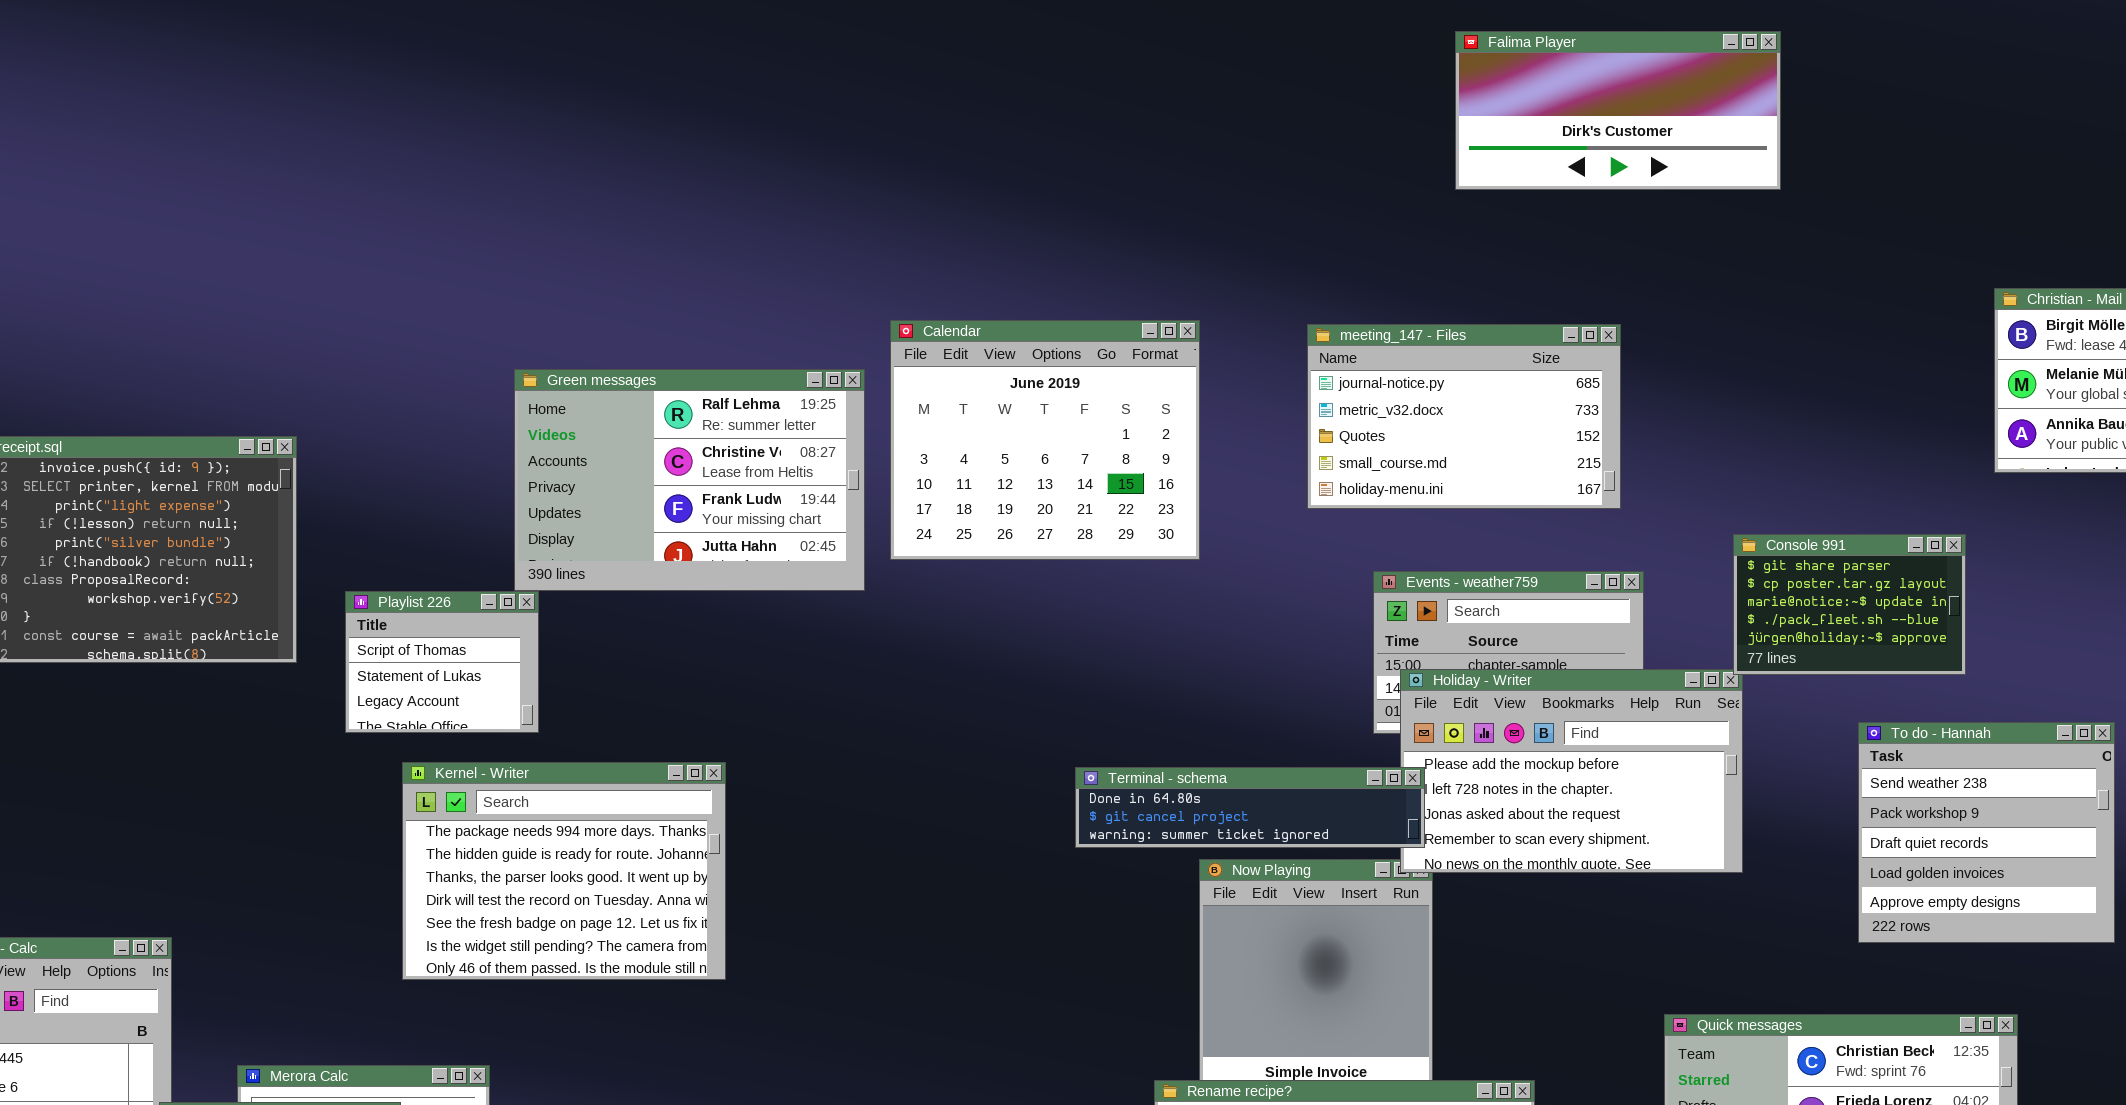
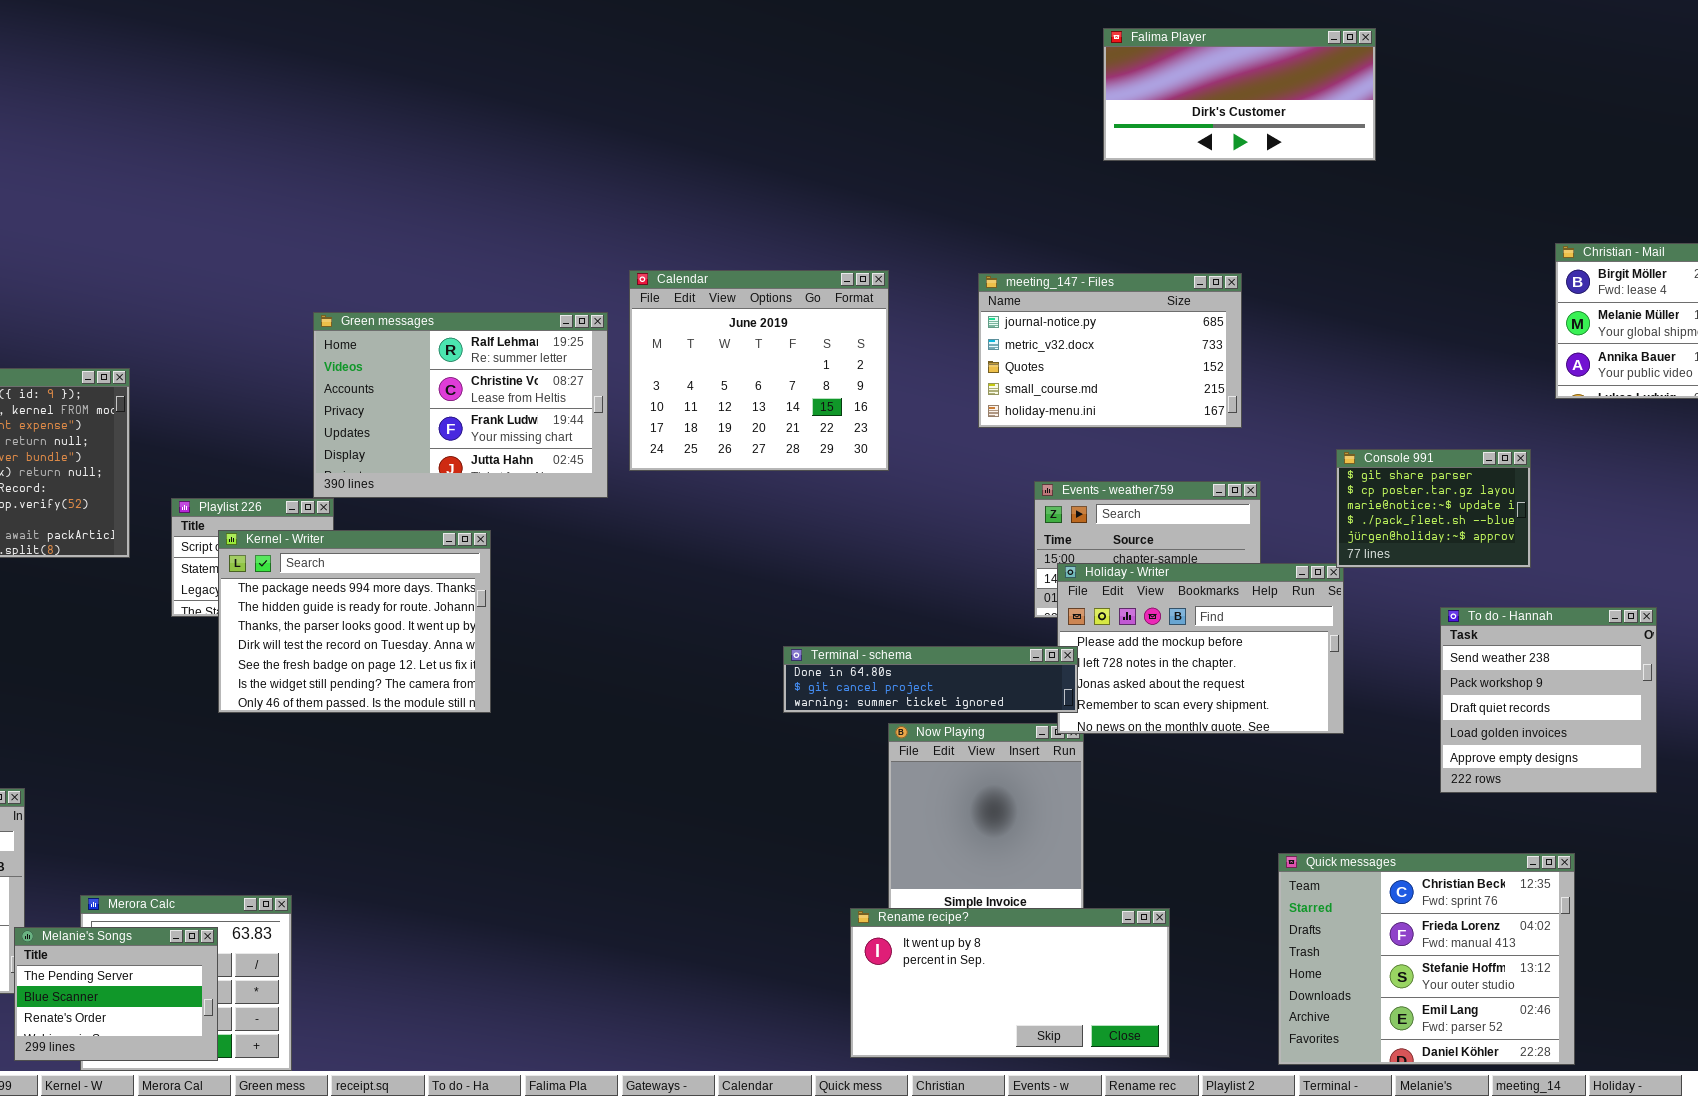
Kernel - Writer: [402,762,726,980] -> [218,530,491,713], moved

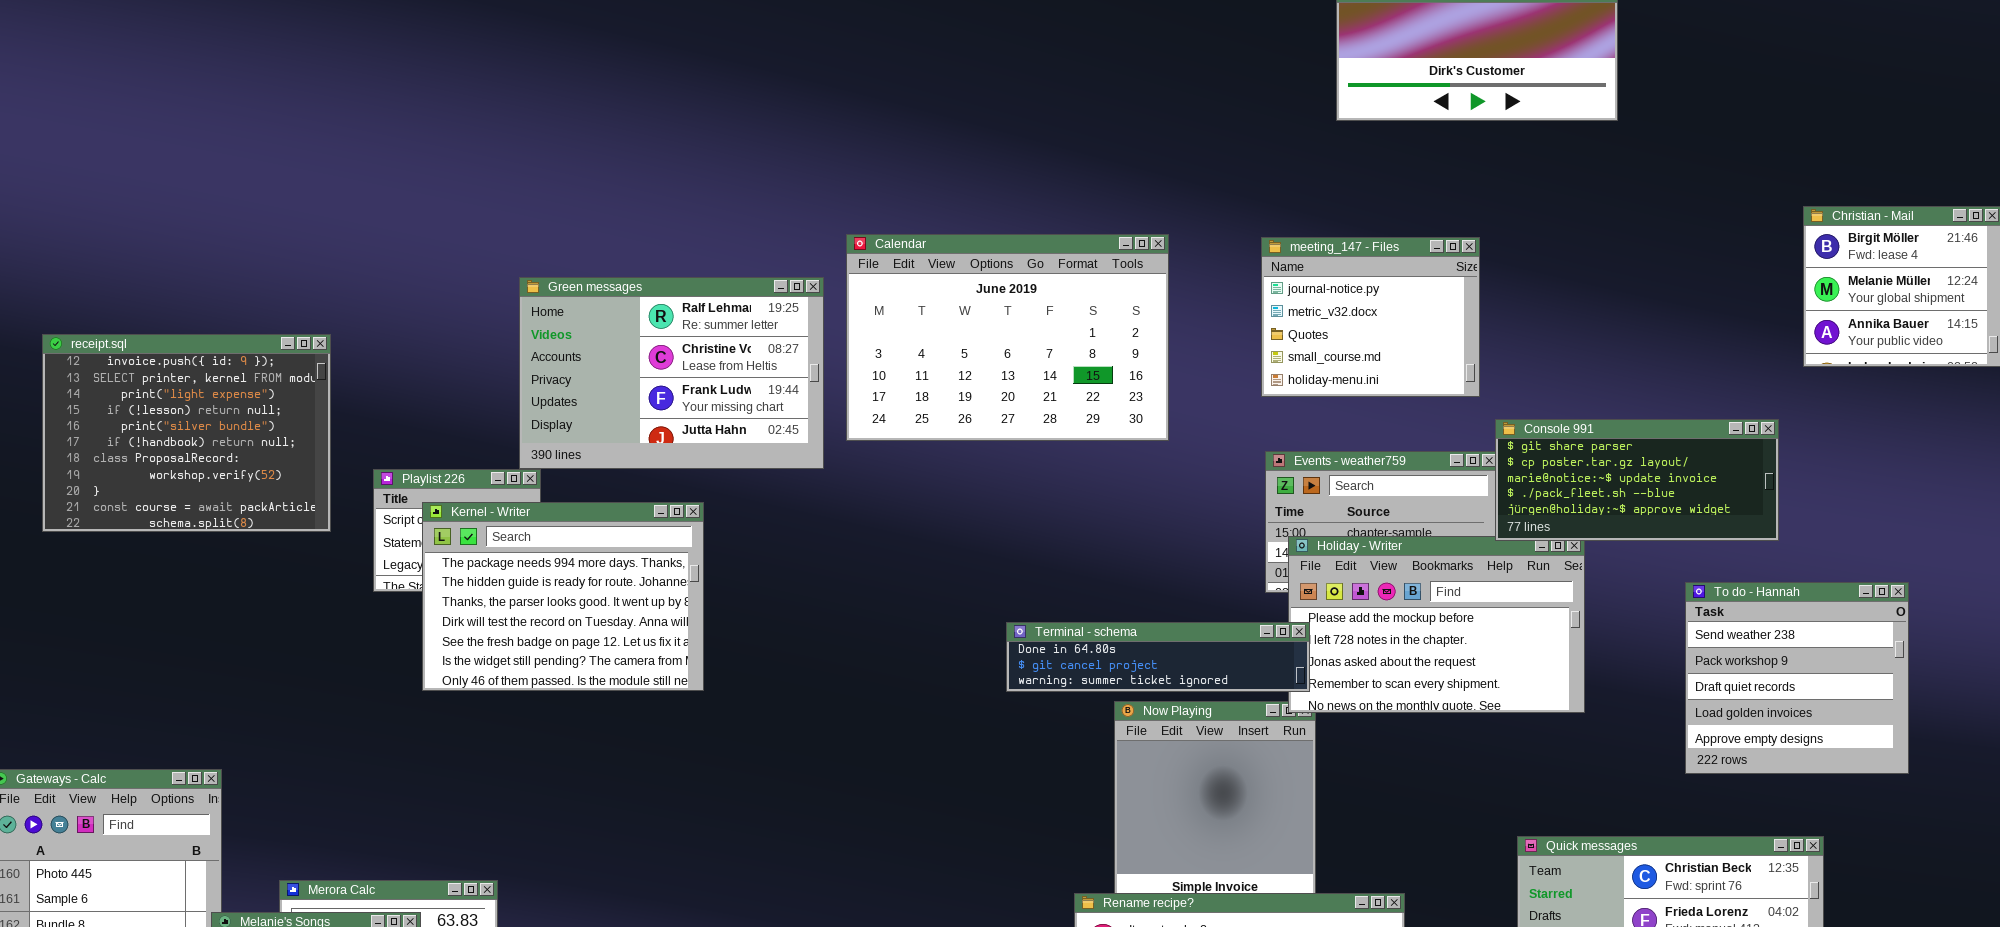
Calendar: [629,270,889,471] -> [846,234,1169,441], resized
meeting_147 - Files: [978,273,1242,428] -> [1261,237,1480,397], resized
Console 991: [1336,449,1531,568] -> [1495,419,1779,541], resized

